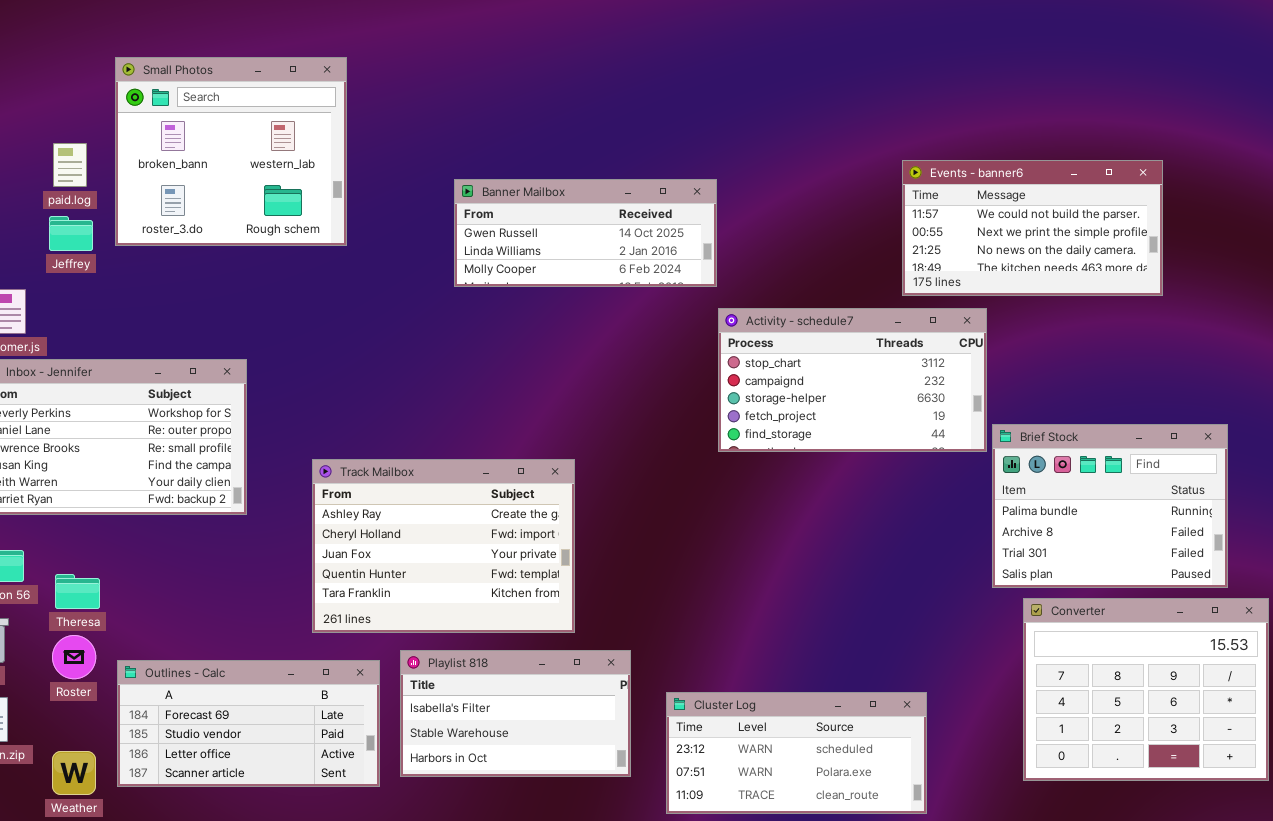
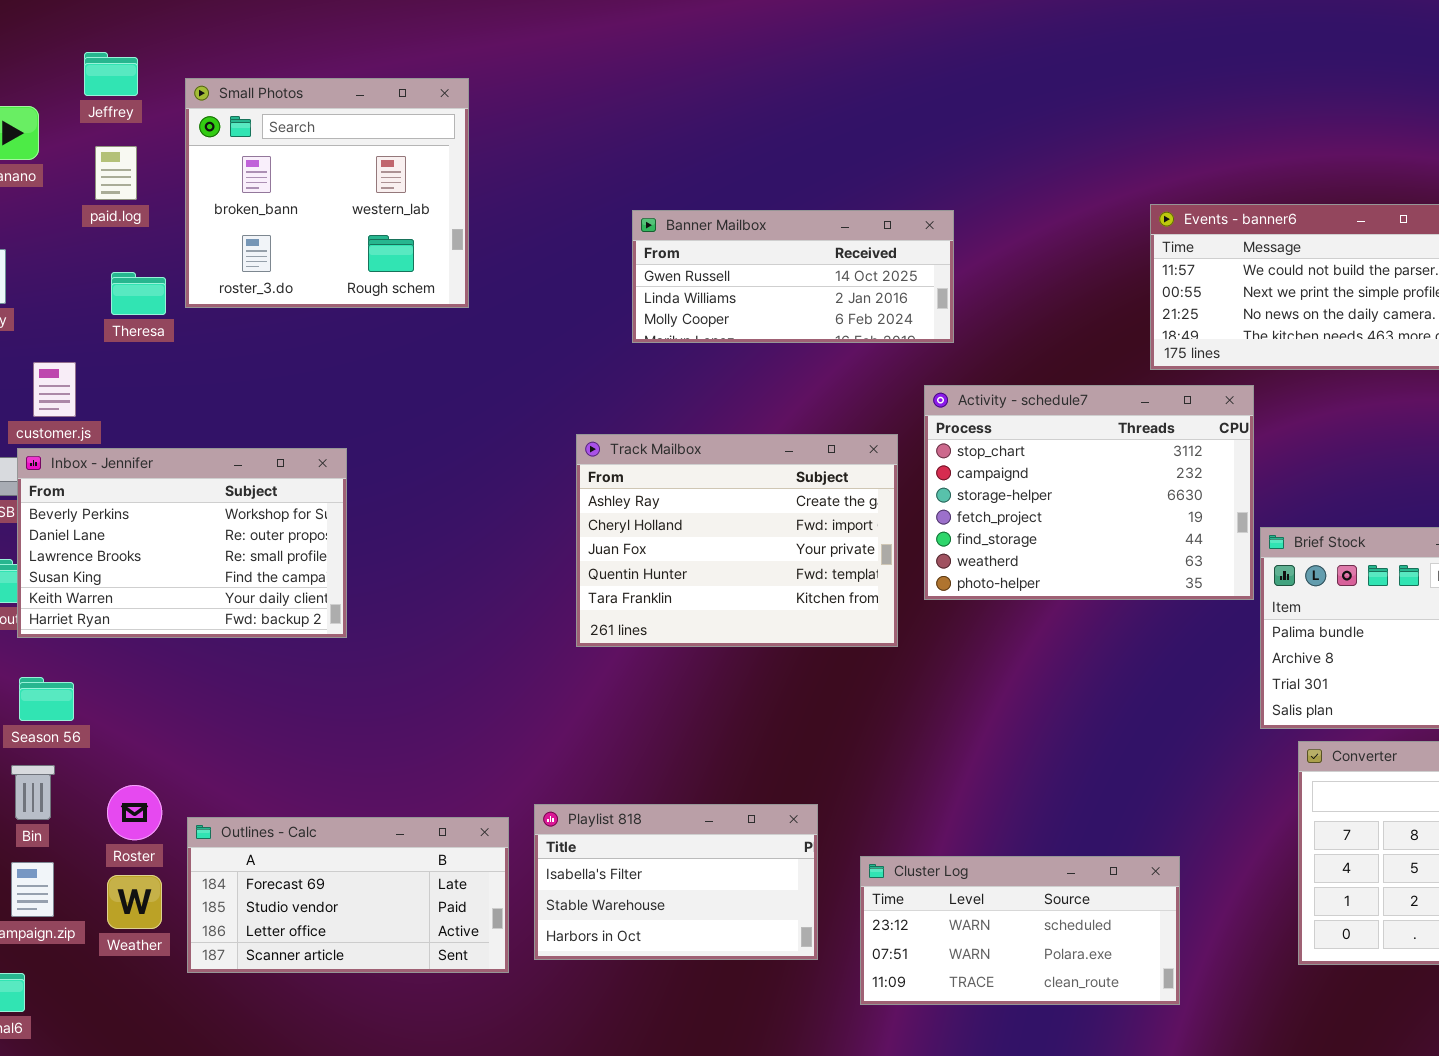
paid.log: [53,143,87,187] -> [95,146,137,200], moved
Banner Mailbox: [454,179,717,287] -> [632,210,954,343], moved
Jeffrey: [49,216,93,251] -> [84,52,138,96], moved
Activity - schedule7: [718,308,987,452] -> [924,385,1254,600], resized
Track Mailbox: [312,459,575,633] -> [576,434,898,647], moved
Theresa: [55,574,100,609] -> [111,272,166,315], moved
Weather: [52,751,96,795] -> [107,875,162,929], moved

